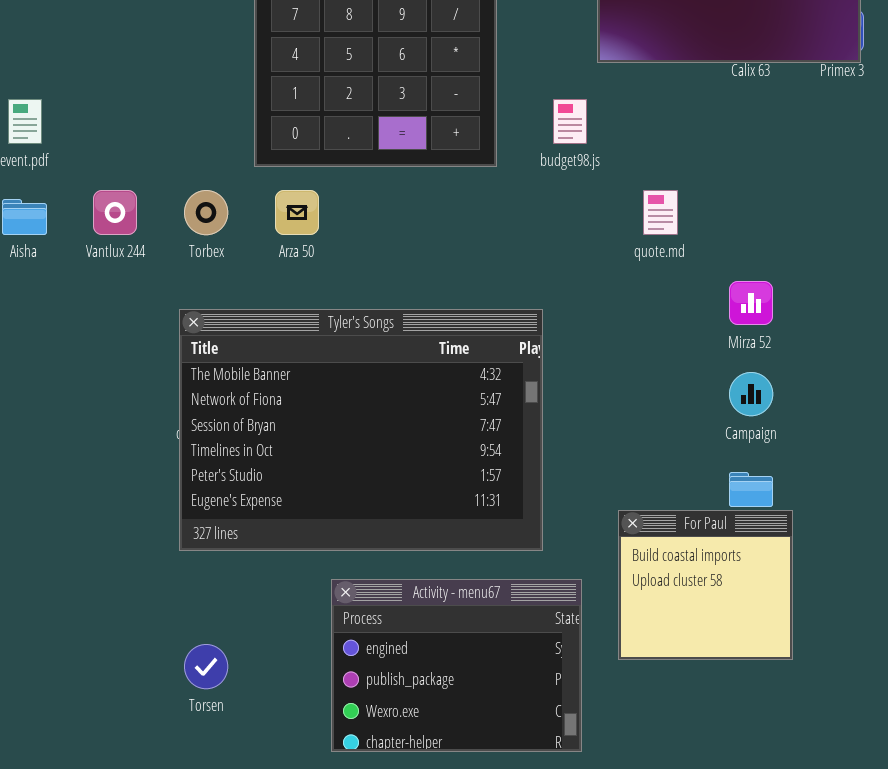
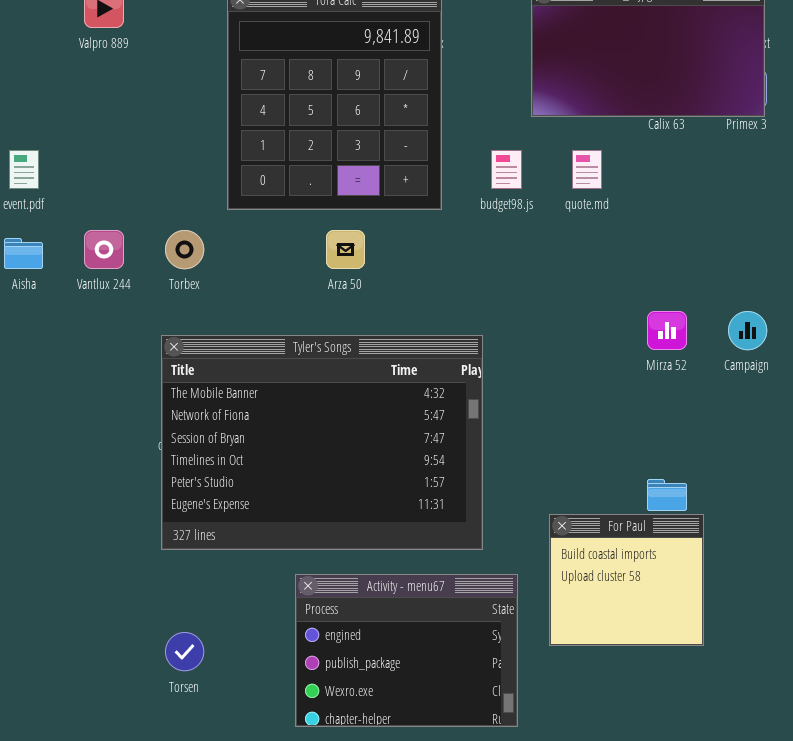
Arza 50: [275,190,319,235] -> [326,230,365,269], moved
quote.md: [643,190,678,235] -> [572,150,602,189], moved
Campaign: [729,372,773,416] -> [728,311,767,350], moved

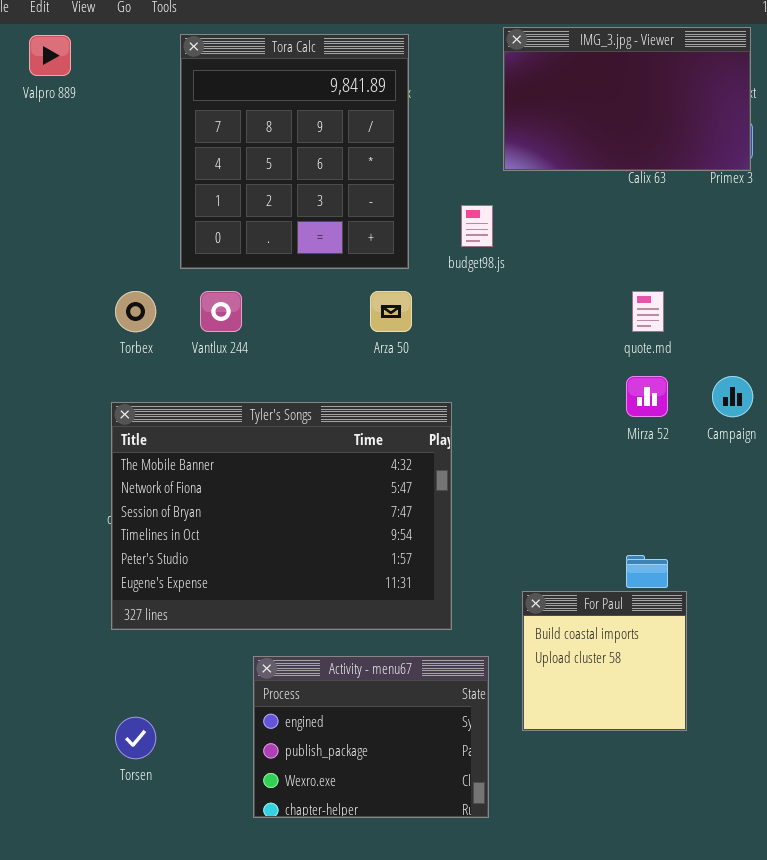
quote.md: [572,150,602,189] -> [632,291,664,332], moved
Vantlux 244: [84,230,124,269] -> [200,291,242,332], moved
Arza 50: [326,230,365,269] -> [370,291,412,332], moved

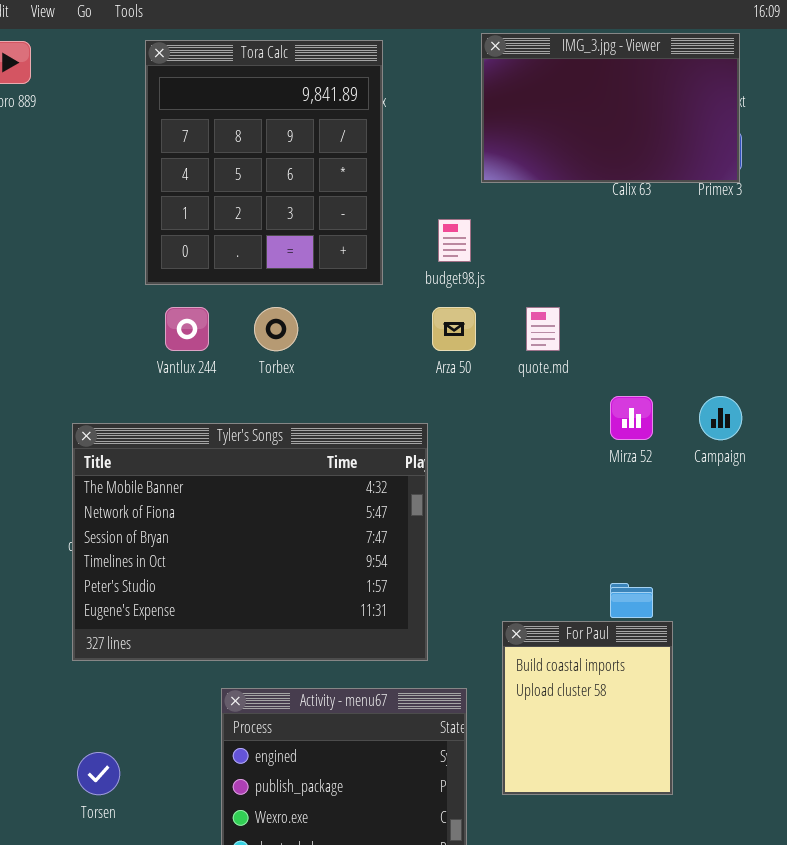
Torbex: [115,291,156,332] -> [254,307,298,351], moved
Arza 50: [370,291,412,332] -> [432,307,476,351], moved
quote.md: [632,291,664,332] -> [526,307,560,351], moved
For Paul: [522,591,687,731] -> [502,621,673,795], resized

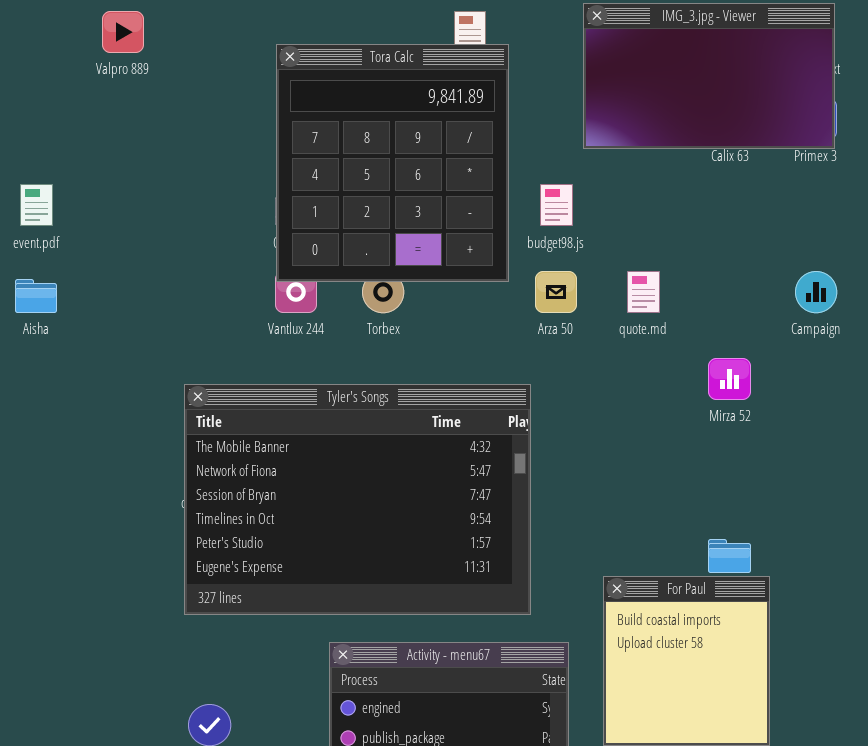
Tora Calc: [145,40,383,285] -> [276,44,509,282], moved
Campaign: [699,396,742,440] -> [795,271,837,313], moved

